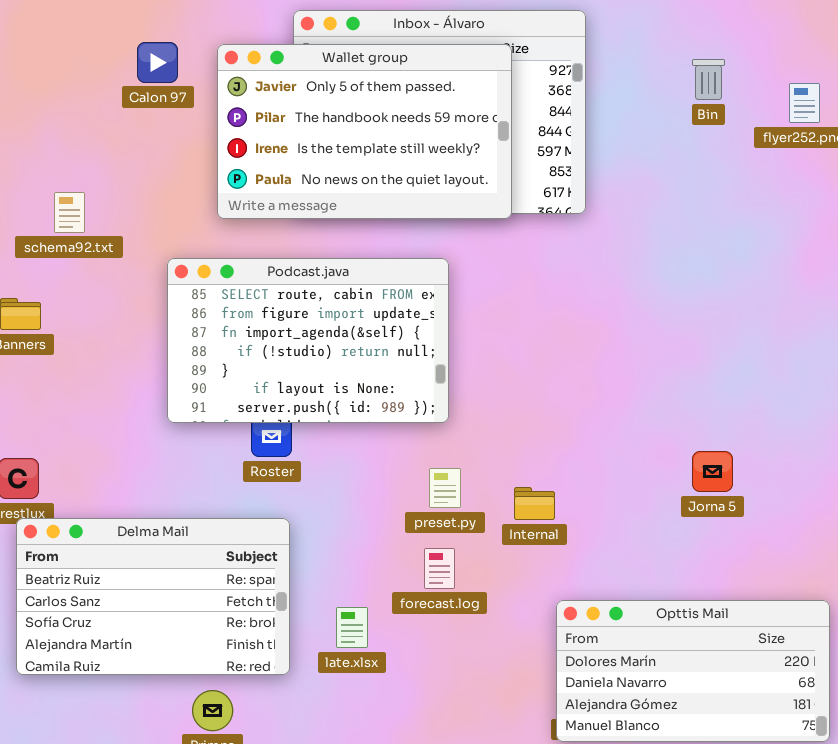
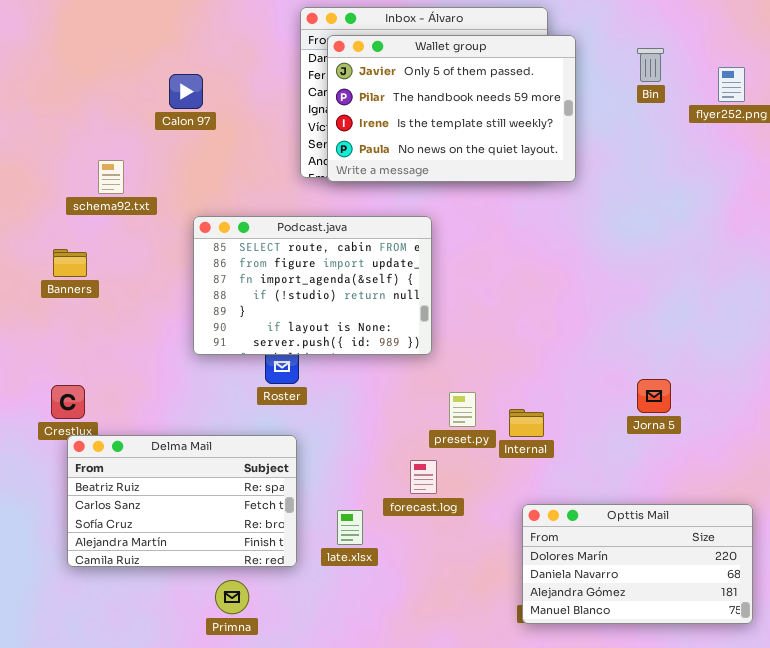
Calon 97: [137,42,178,83] -> [169,74,203,109], moved
Wallet group: [217,44,512,219] -> [327,35,576,182], moved
preset.py: [429,468,461,508] -> [449,392,476,427], moved
Internal: [514,487,555,520] -> [509,409,544,437], moved

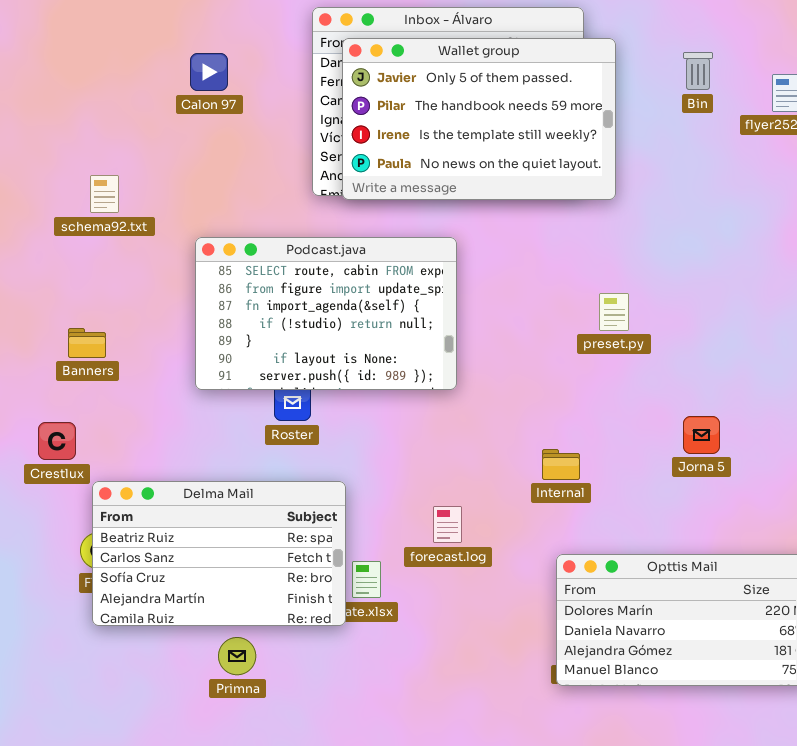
Calon 97: [169,74,203,109] -> [190,53,228,91], moved
Banners: [53,249,87,277] -> [68,328,106,358], moved
preset.py: [449,392,476,427] -> [599,293,629,331], moved
Delma Mail: [67,435,297,567] -> [92,481,346,626], moved

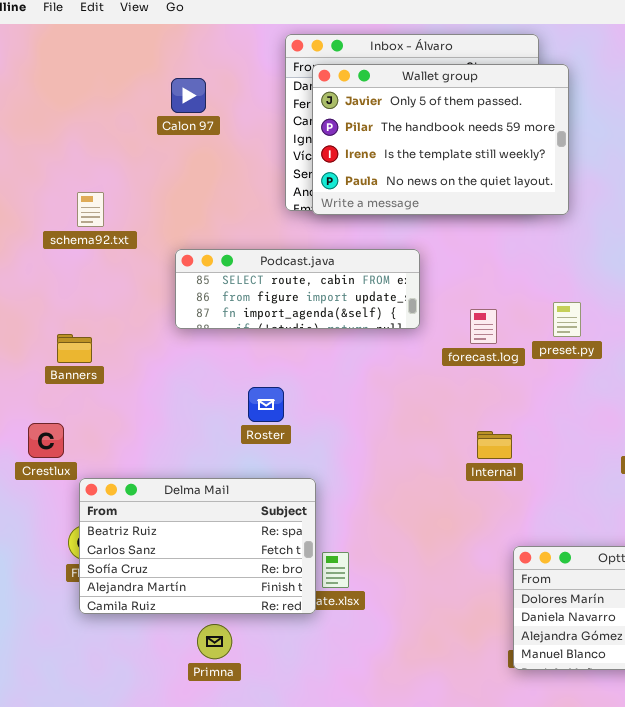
Podcast.java: [195,237,457,390] -> [175,249,420,329], resized
Internal: [542,449,580,480] -> [477,431,512,459], moved
forecast.log: [433,506,462,543] -> [470,309,497,344], moved

